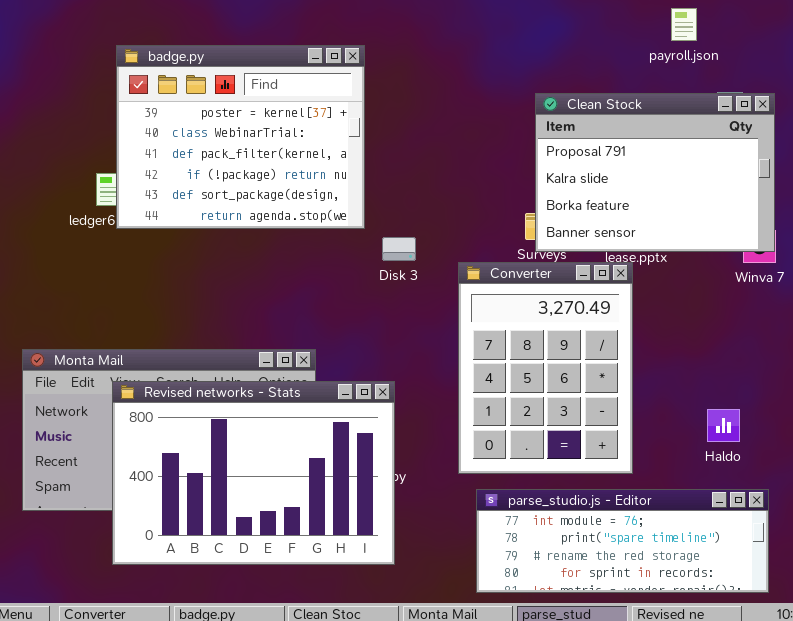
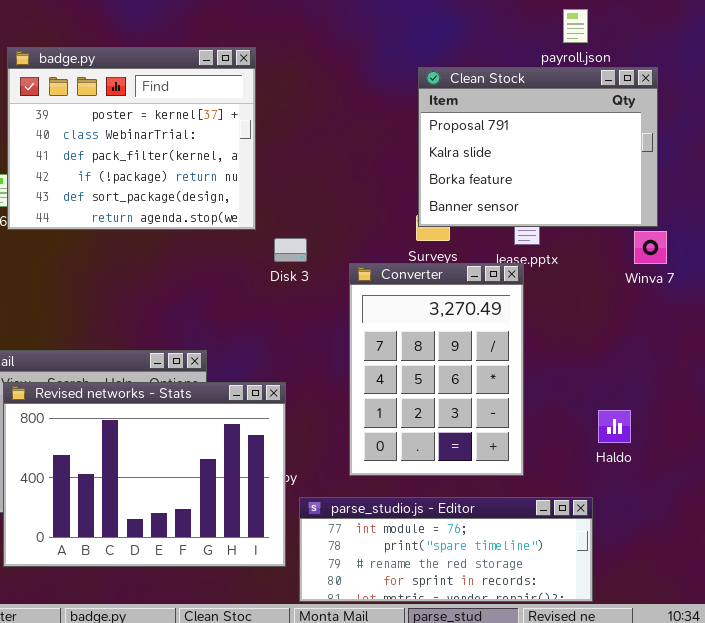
Clean Stock: [535,93,775,252] -> [418,67,658,227], moved
parse_studio.js - Editor: [476,489,769,593] -> [299,497,593,602], moved

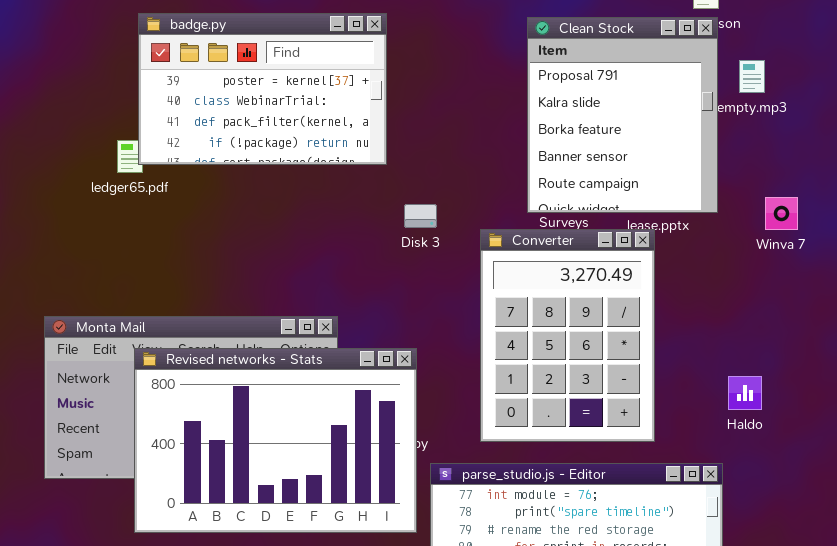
badge.py: [7,47,256,230] -> [138,13,387,165], resized
Clean Stock: [418,67,658,227] -> [527,17,718,213], moved, resized

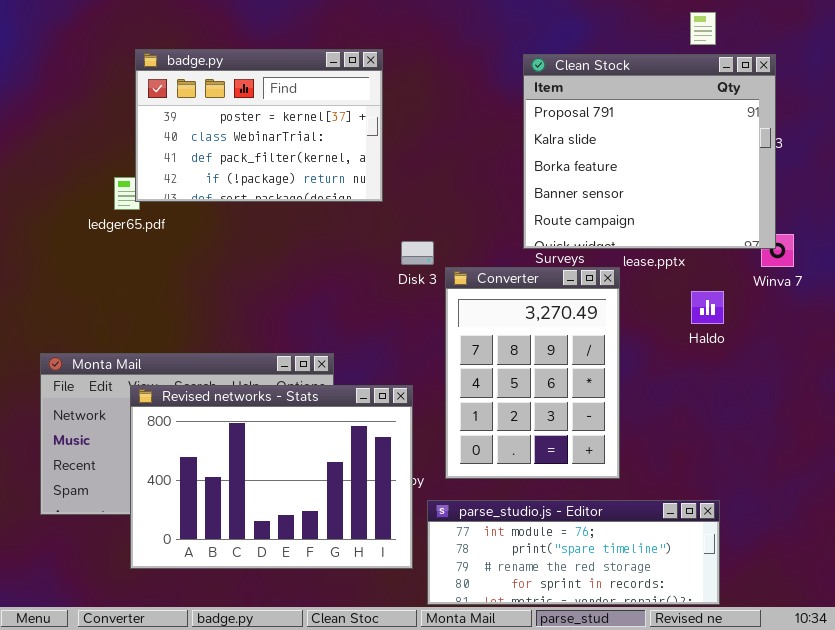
Clean Stock: [527,17,718,213] -> [523,54,776,249], resized
Converter: [480,229,655,442] -> [445,267,620,479], moved
Haldo: [728,376,762,410] -> [691,291,724,324], moved

